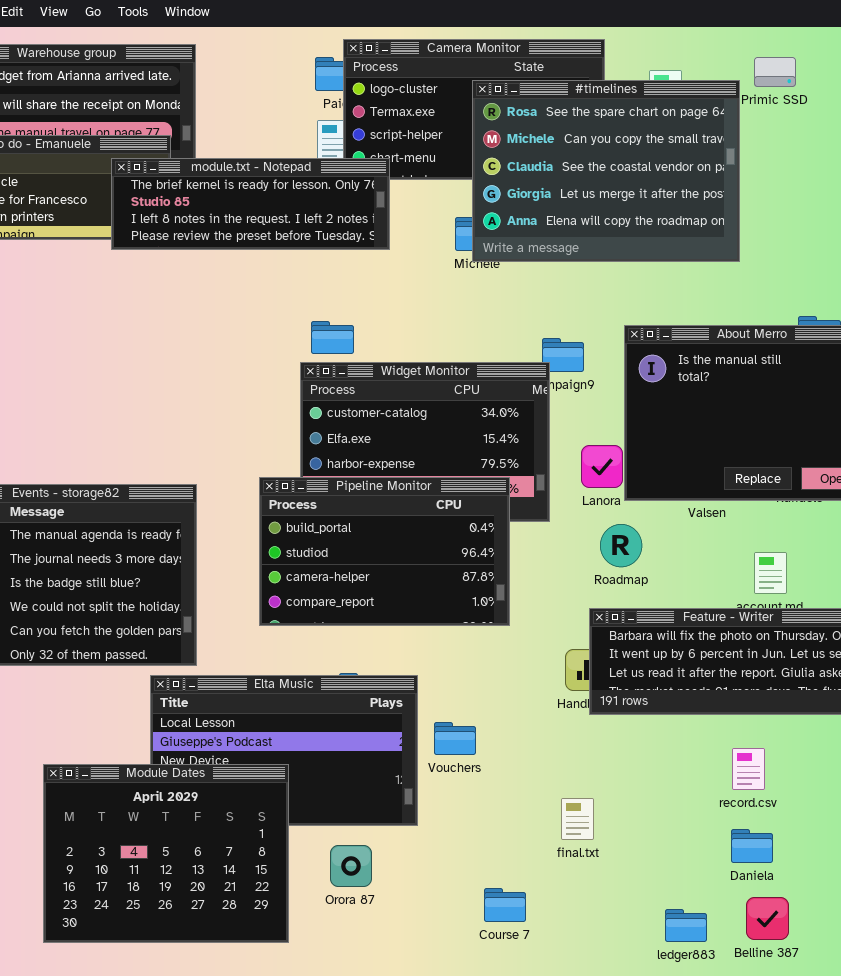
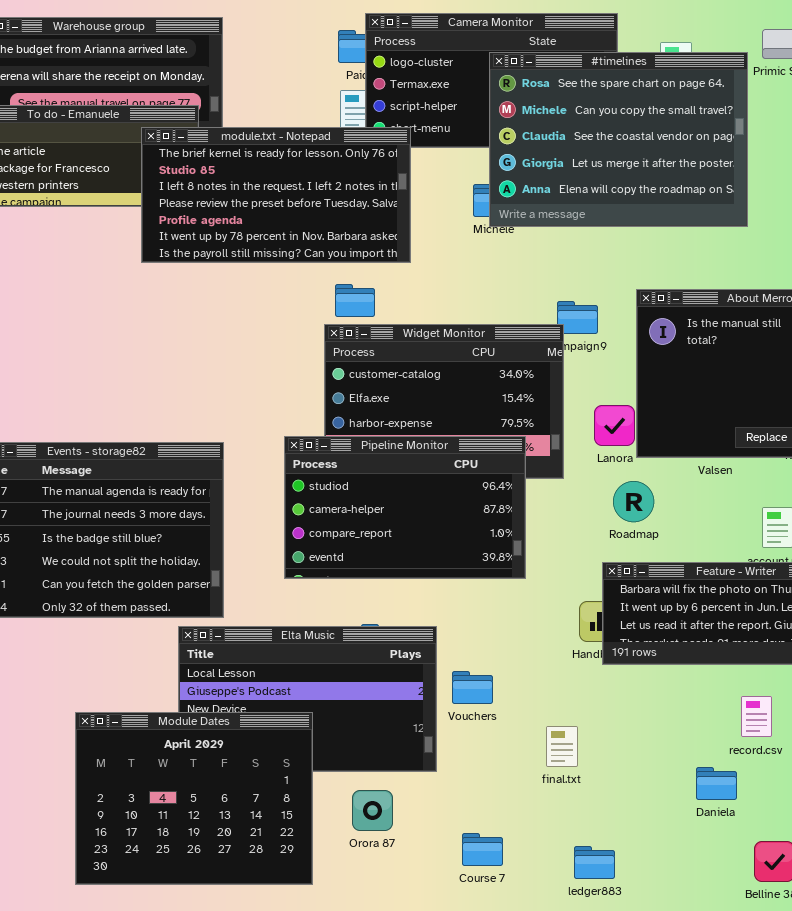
module.txt - Notepad: [111,158,390,250] -> [141,127,411,263], resized
Pipeline Monitor: [259,477,510,626] -> [284,436,526,579], scrolled down 1 row
final.txt: [561,798,594,840] -> [546,726,578,767], moved
Daniela: [731,829,773,863] -> [696,767,737,800], moved
Course 7: [484,888,526,922] -> [462,833,503,866], moved
ledger883: [665,909,707,942] -> [574,846,615,879], moved

